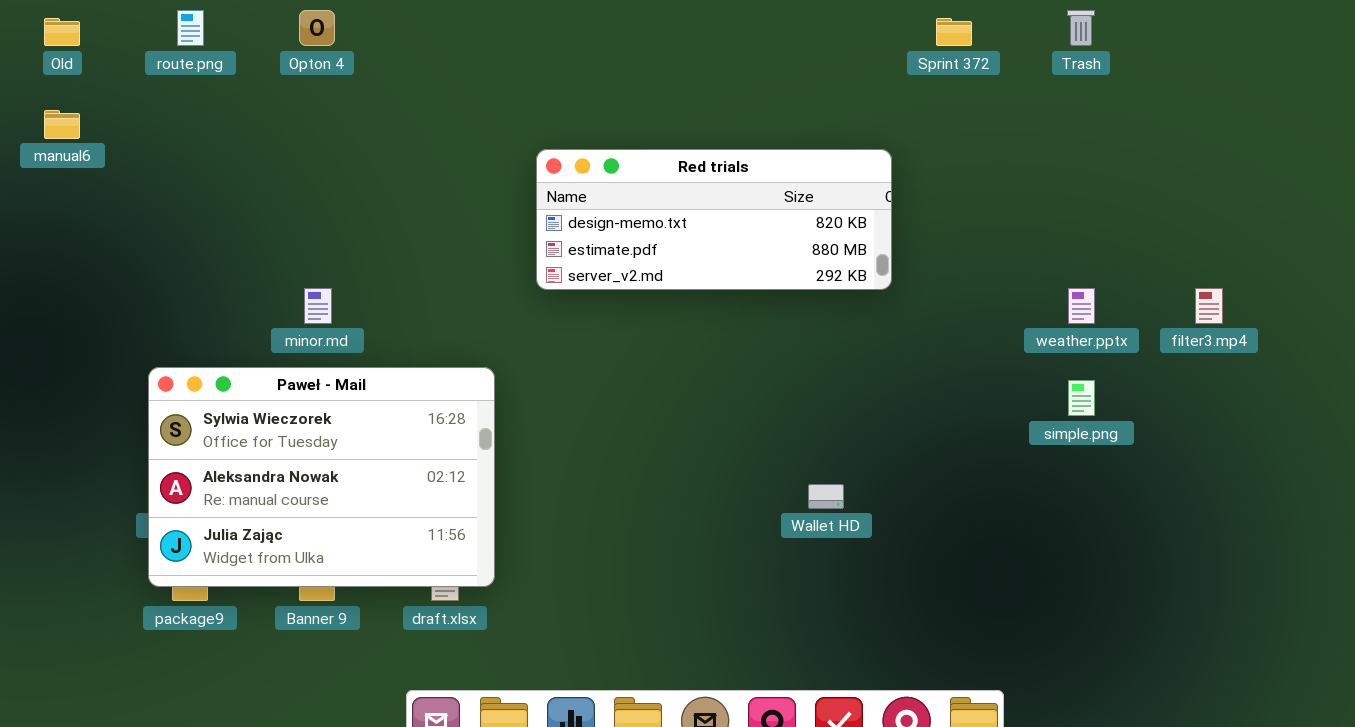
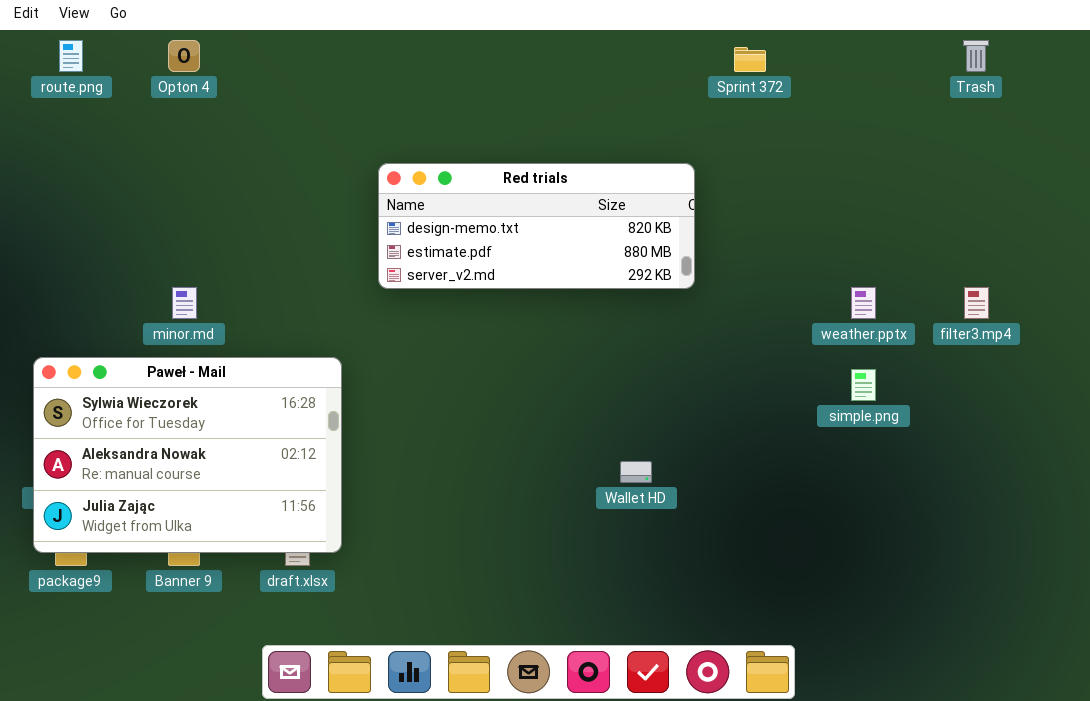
Trash: [1067,10,1095,46] -> [963,40,989,72], moved

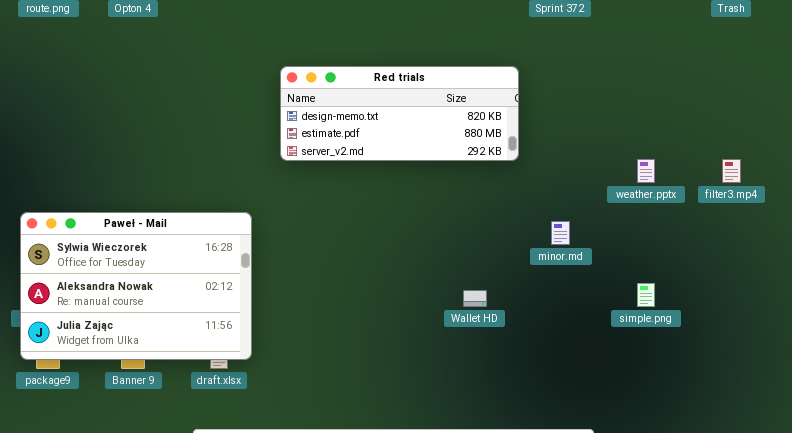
minor.md: [172,287,197,319] -> [551,221,570,245], moved
simple.png: [851,369,876,401] -> [637,283,655,307], moved

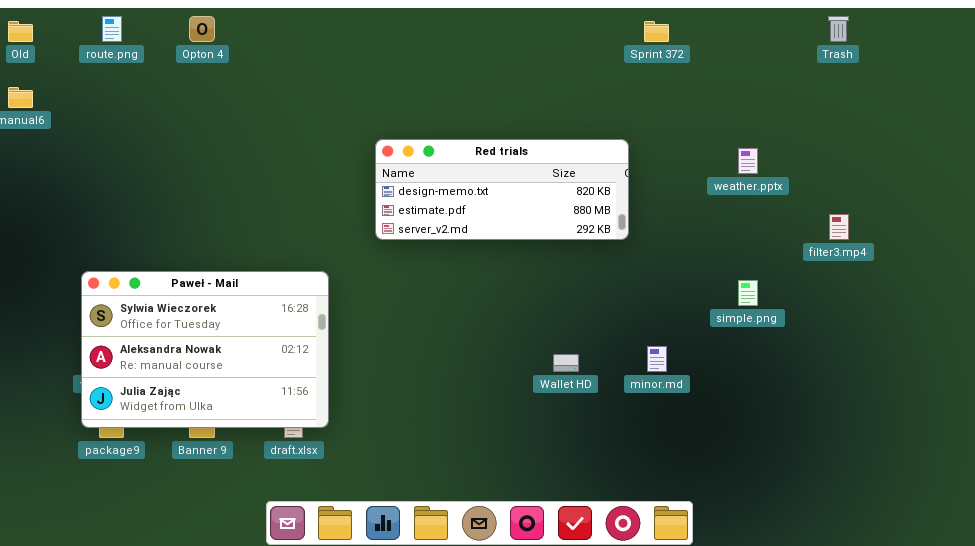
Red trials: [280,66,519,161] -> [375,139,629,240], moved
weather.pptx: [637,159,655,183] -> [738,148,758,174], moved
minor.md: [551,221,570,245] -> [647,346,667,372], moved
simple.png: [637,283,655,307] -> [738,280,758,306], moved

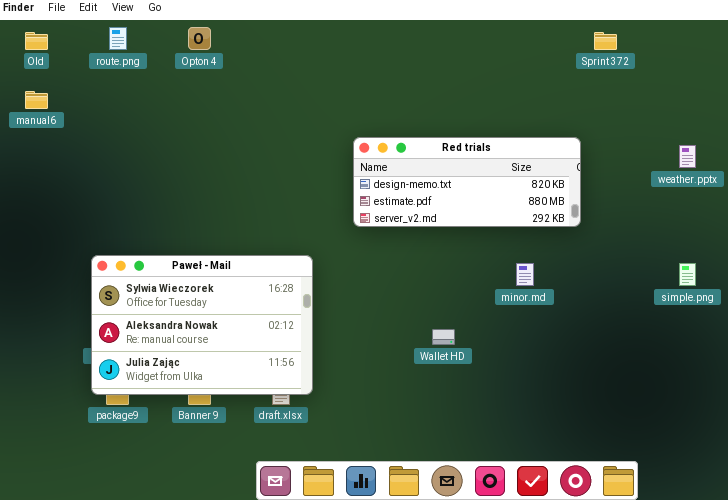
minor.md: [647,346,667,372] -> [516,263,534,286], moved
Wallet HD: [553,354,579,372] -> [432,329,455,345], moved

